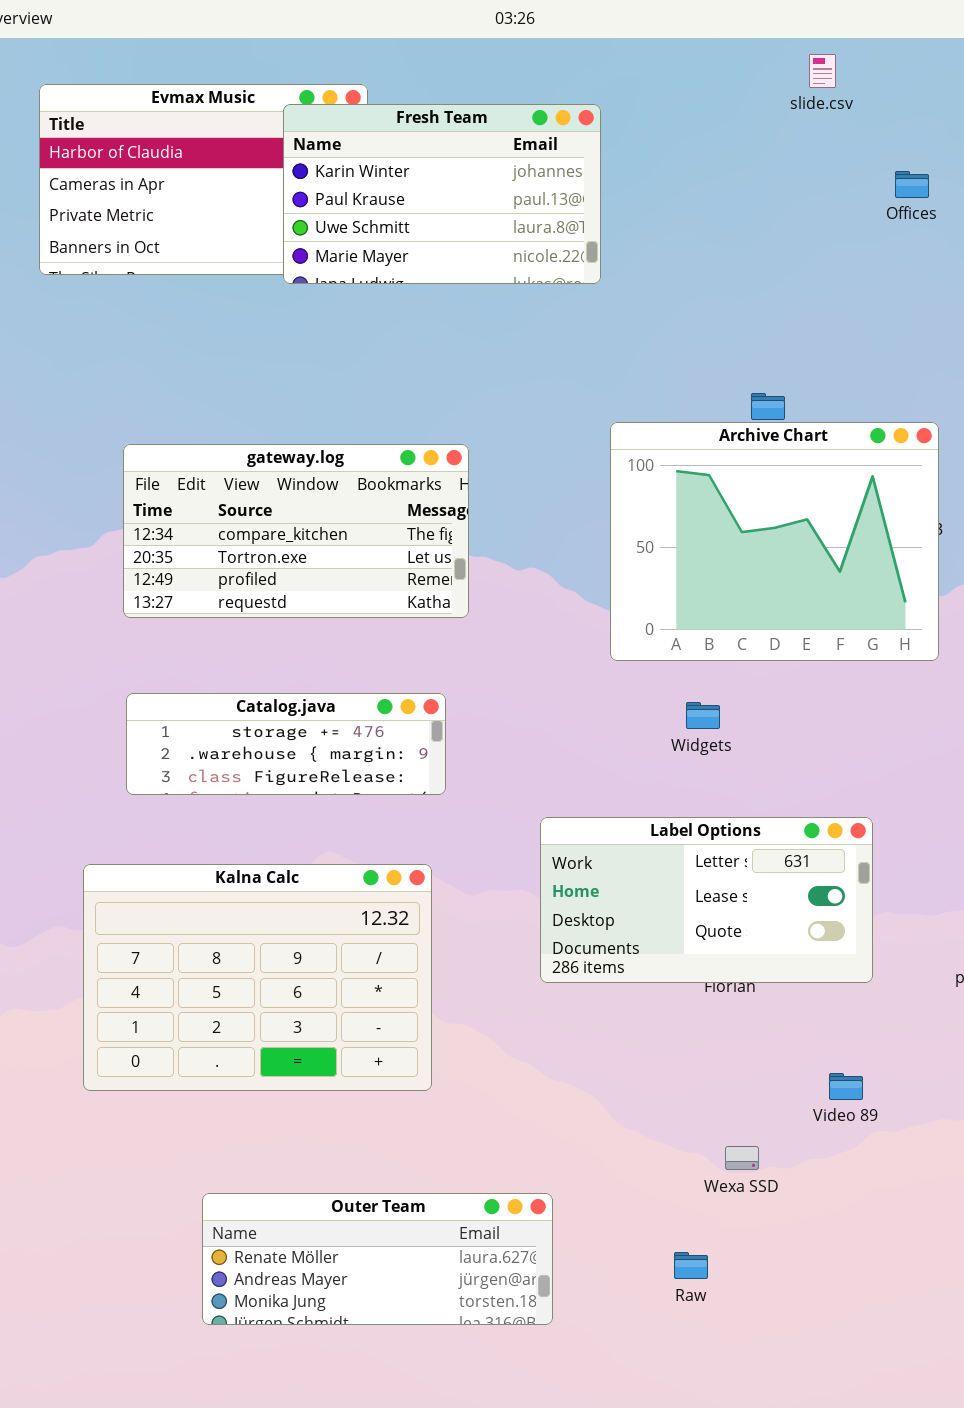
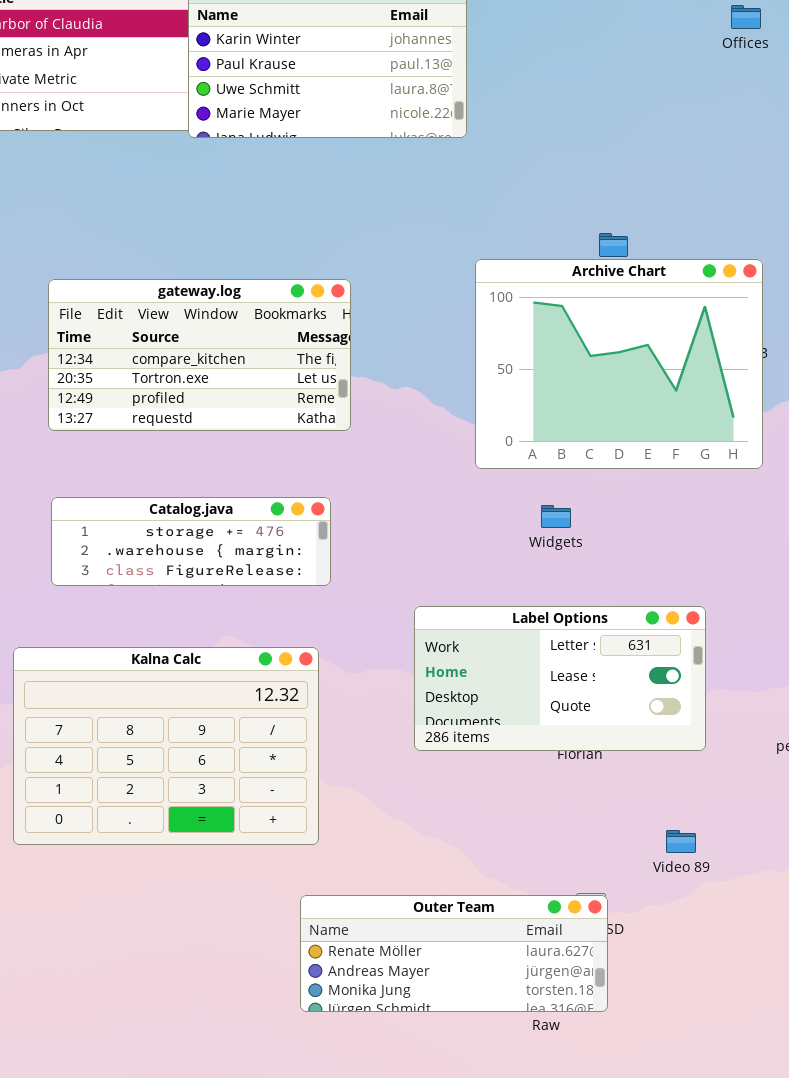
Offices: [895,171,929,198] -> [731,5,761,29], moved
Outer Team: [202,1193,553,1325] -> [300,895,608,1012], moved

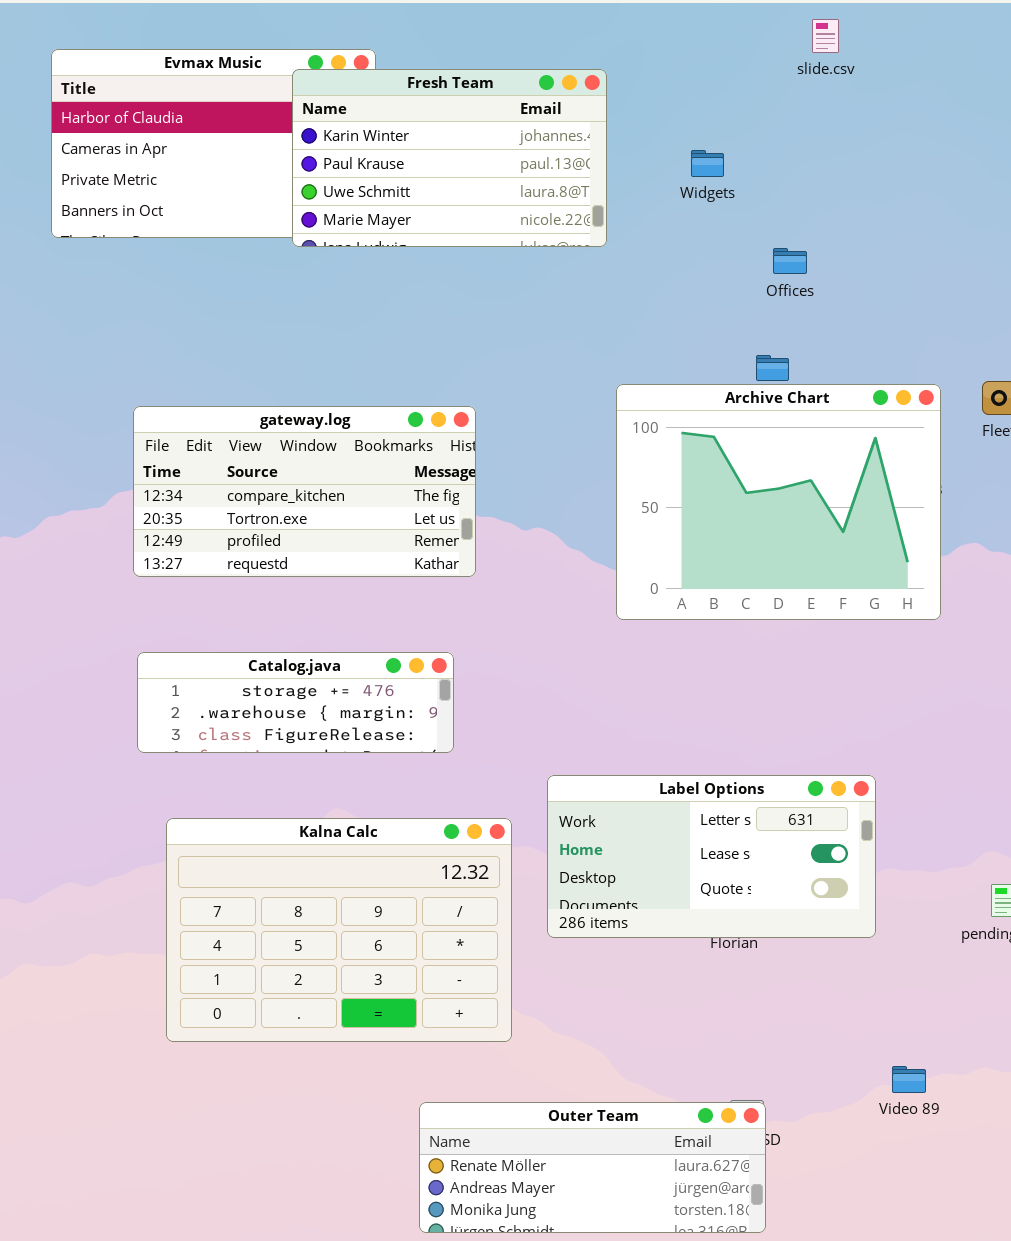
Offices: [731,5,761,29] -> [773,248,807,274], moved
Widgets: [541,505,571,528] -> [691,150,724,177], moved
Kalna Calc: [13,647,319,845] -> [166,818,512,1042], moved
Video 89: [666,830,696,853] -> [892,1066,926,1093], moved

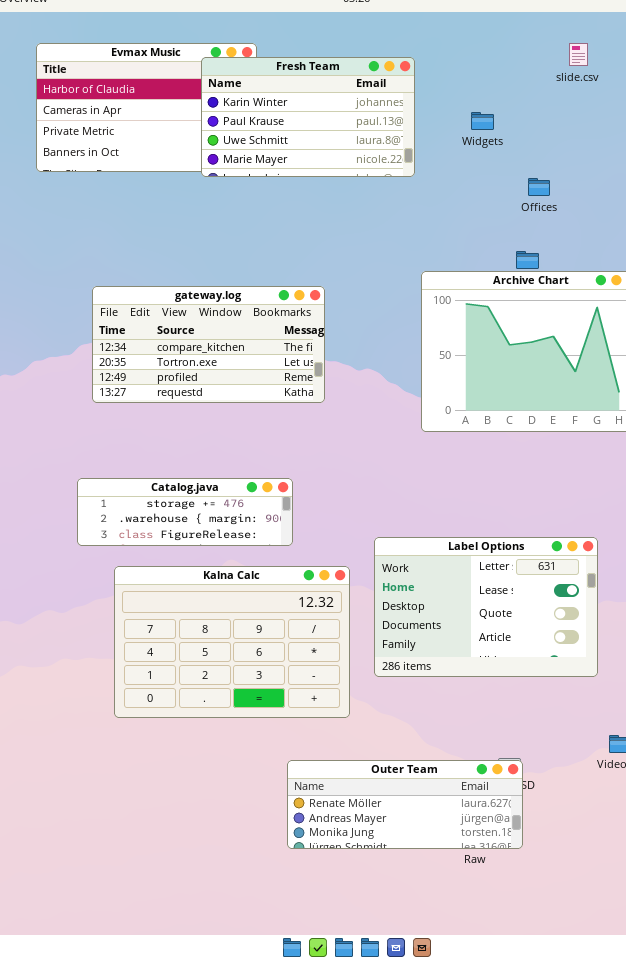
slide.csv: [812,19,839,53] -> [569,43,588,66], moved
Catalog.java: [137,652,454,753] -> [77,478,293,546], moved
Label Options: [547,775,876,938] -> [374,537,598,677], resized

